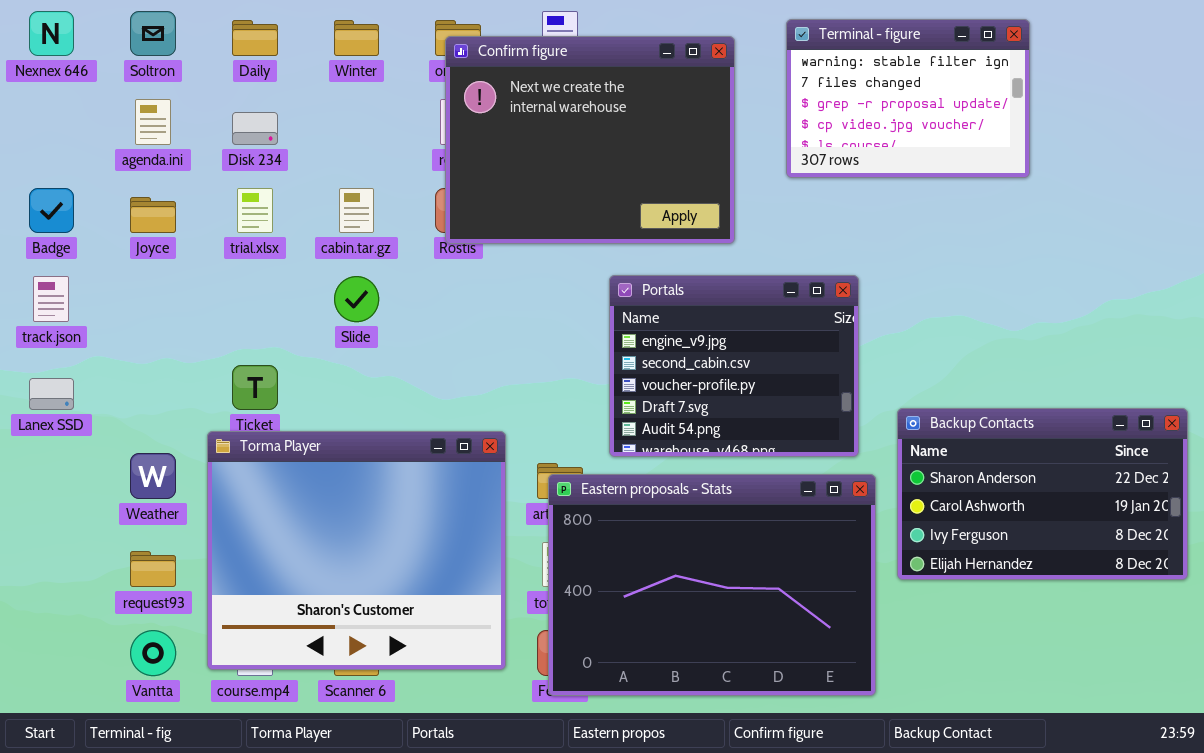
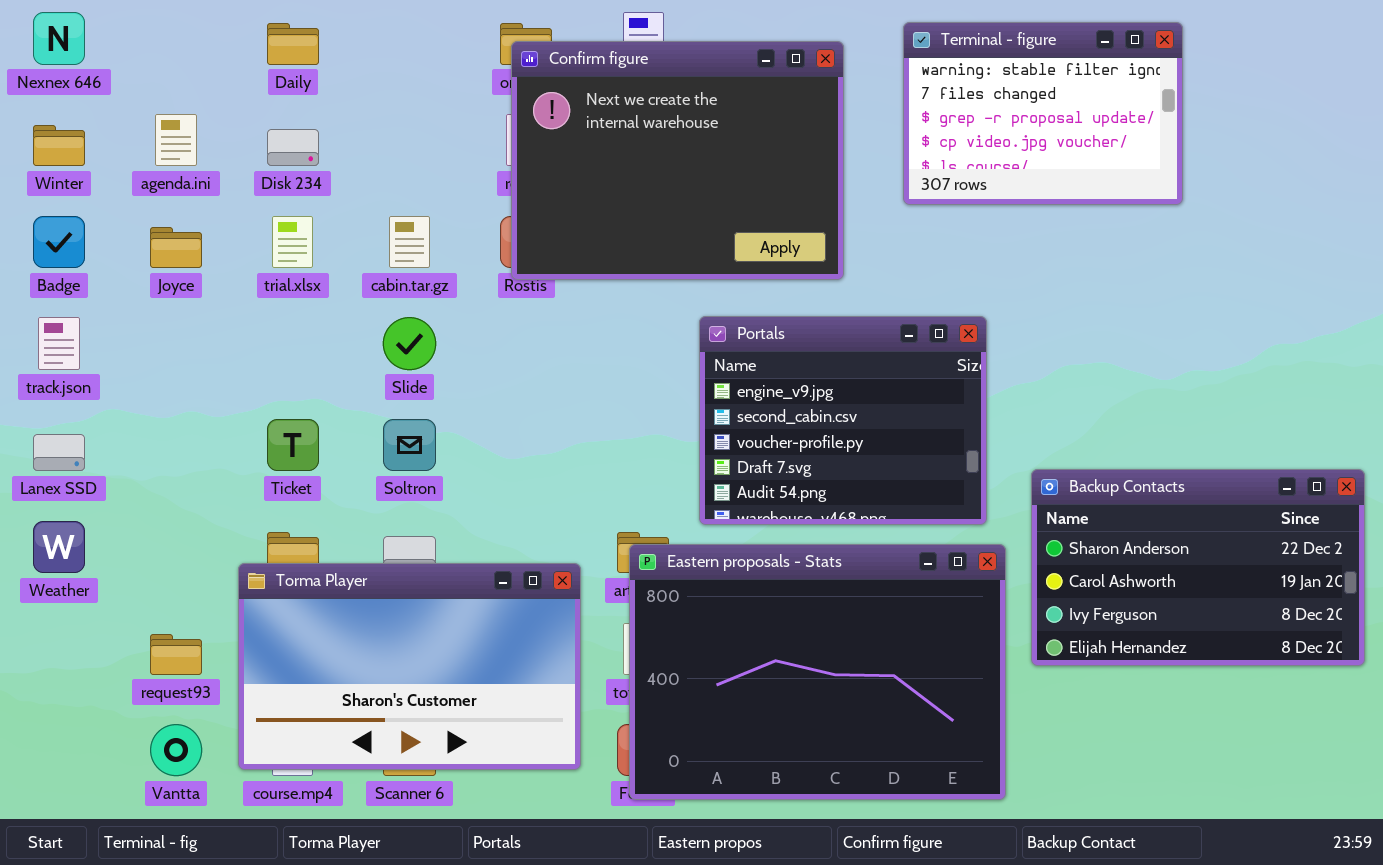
Soltron: [130,11,176,56] -> [383,419,436,471], moved
Winter: [334,20,379,56] -> [33,125,85,166], moved
Torma Player: [207,431,506,670] -> [238,563,581,770], resized
Weather: [130,453,176,499] -> [33,521,85,573], moved

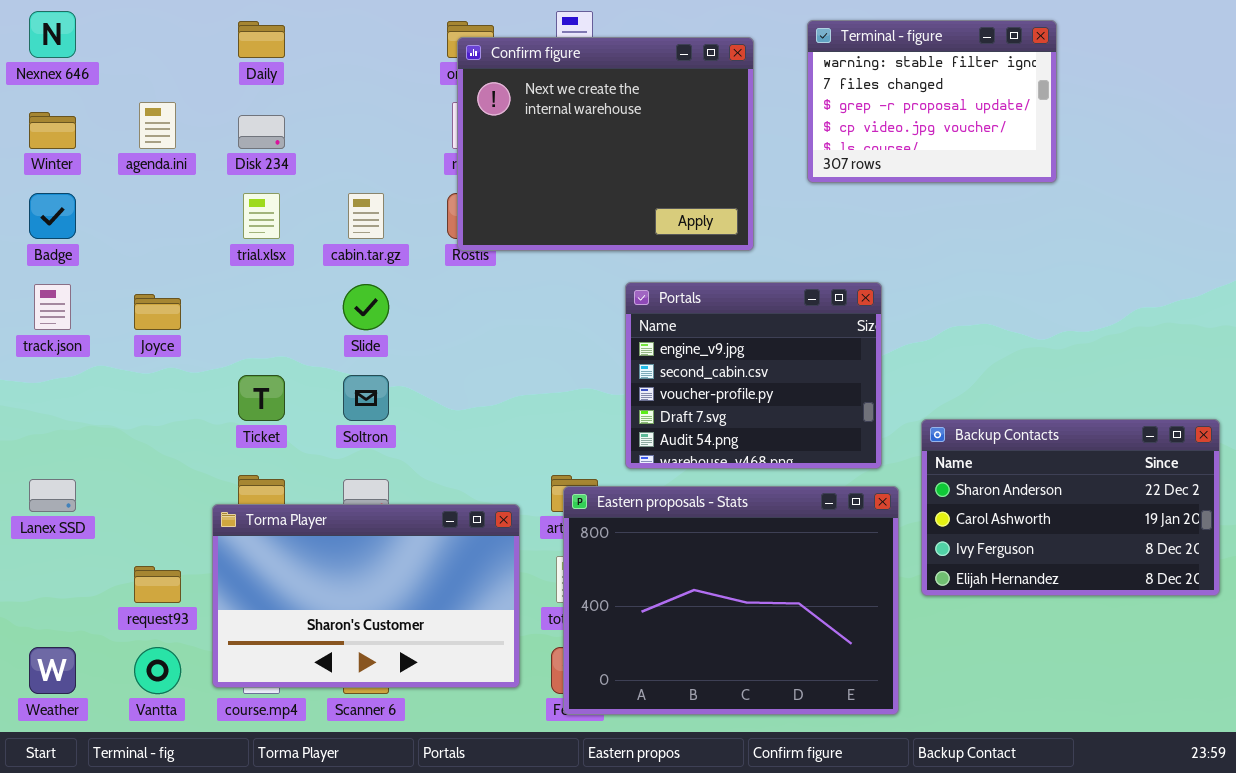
Joyce: [150,227,202,268] -> [134,294,181,330], moved
Lanex SSD: [33,434,85,471] -> [29,479,76,512], moved
Weather: [33,521,85,573] -> [29,647,76,694], moved

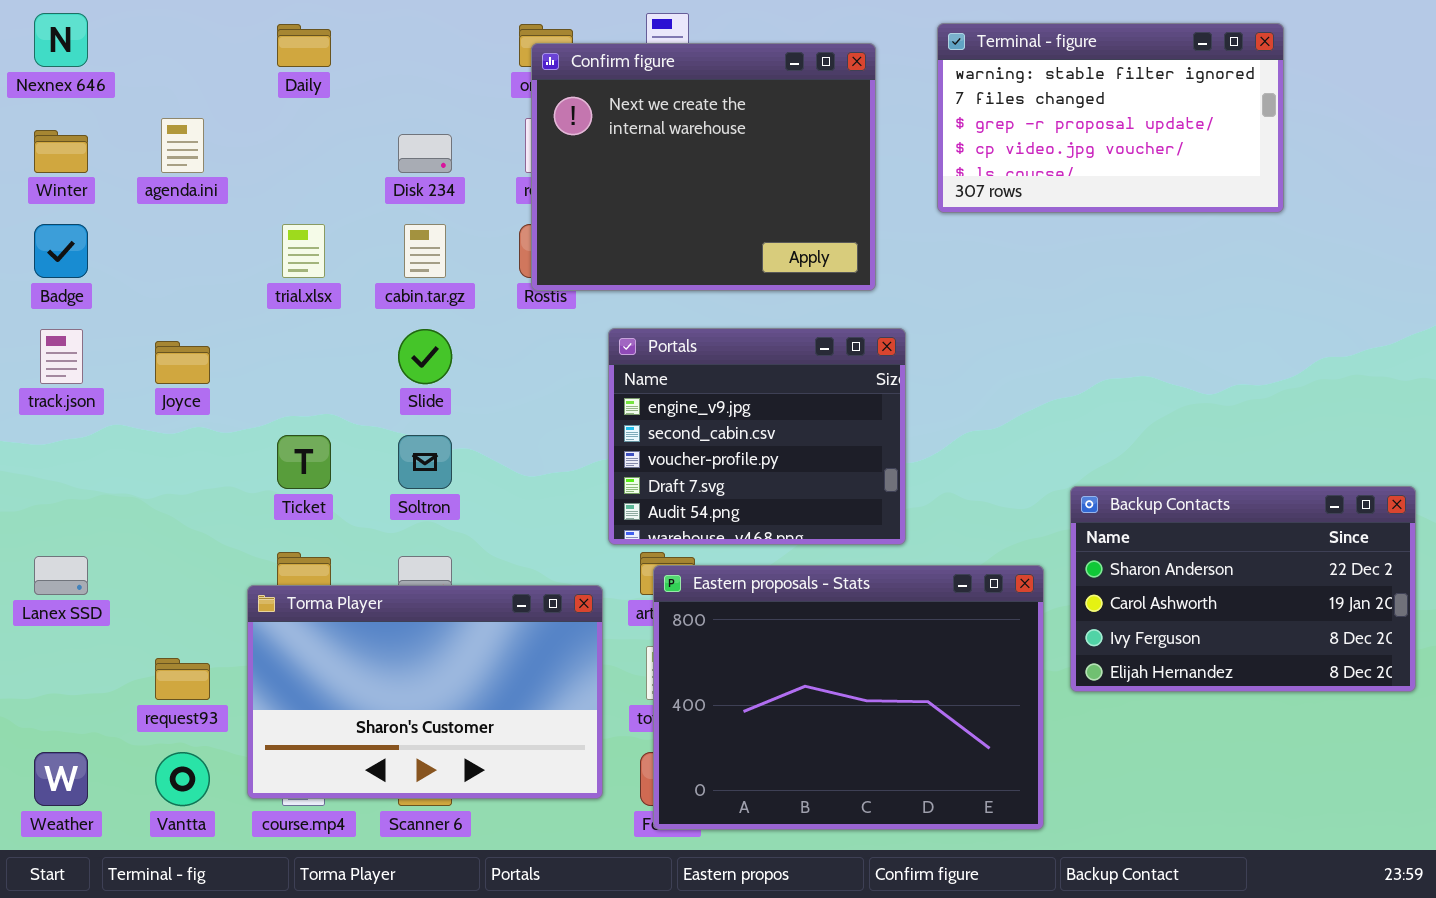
Terminal - figure: [807,20,1057,183] -> [937,23,1284,213], resized
Disk 234: [238,115,285,149] -> [398,134,452,173], moved
Portals: [625,282,882,469] -> [608,328,906,545], moved

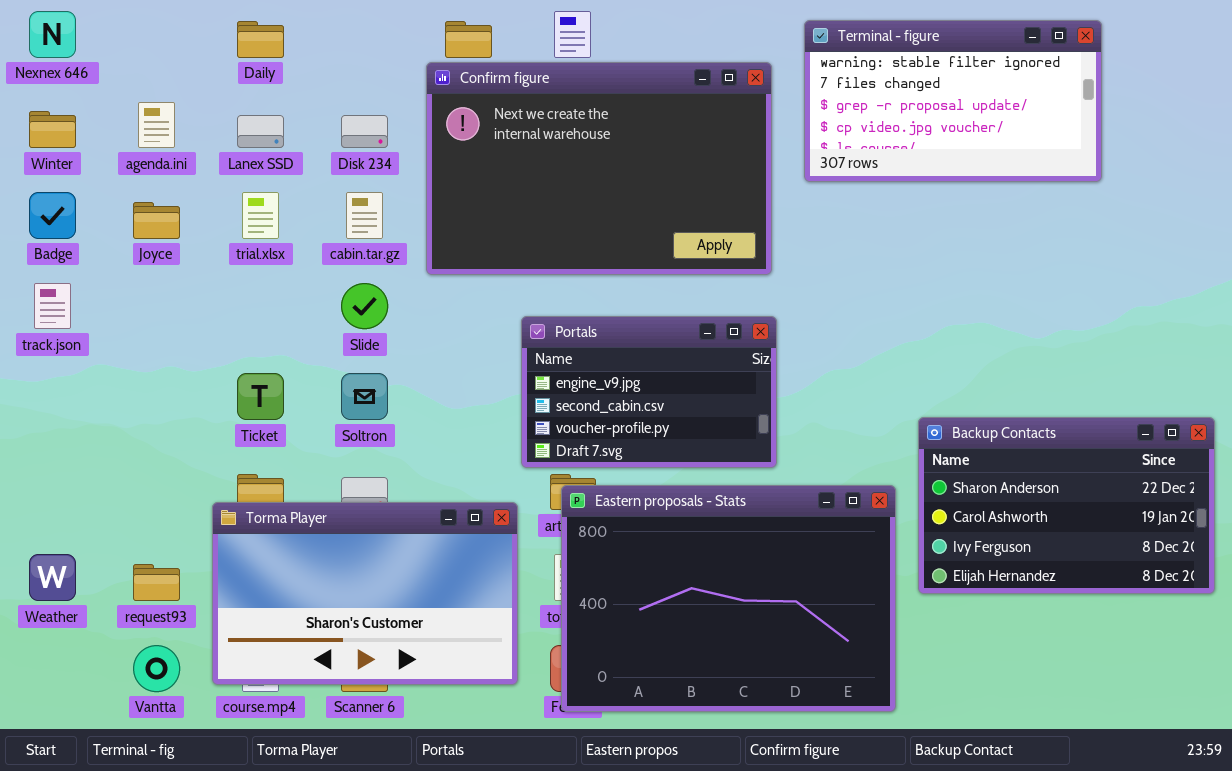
Confirm figure: [531,43,876,291] -> [426,62,772,275], moved, resized
Portals: [608,328,906,545] -> [521,316,777,468], resized
Joyce: [155,341,210,384] -> [133,202,180,239], moved
Lanex SSD: [34,556,88,595] -> [237,115,284,148], moved
Weather: [34,752,88,806] -> [29,554,76,601], moved

